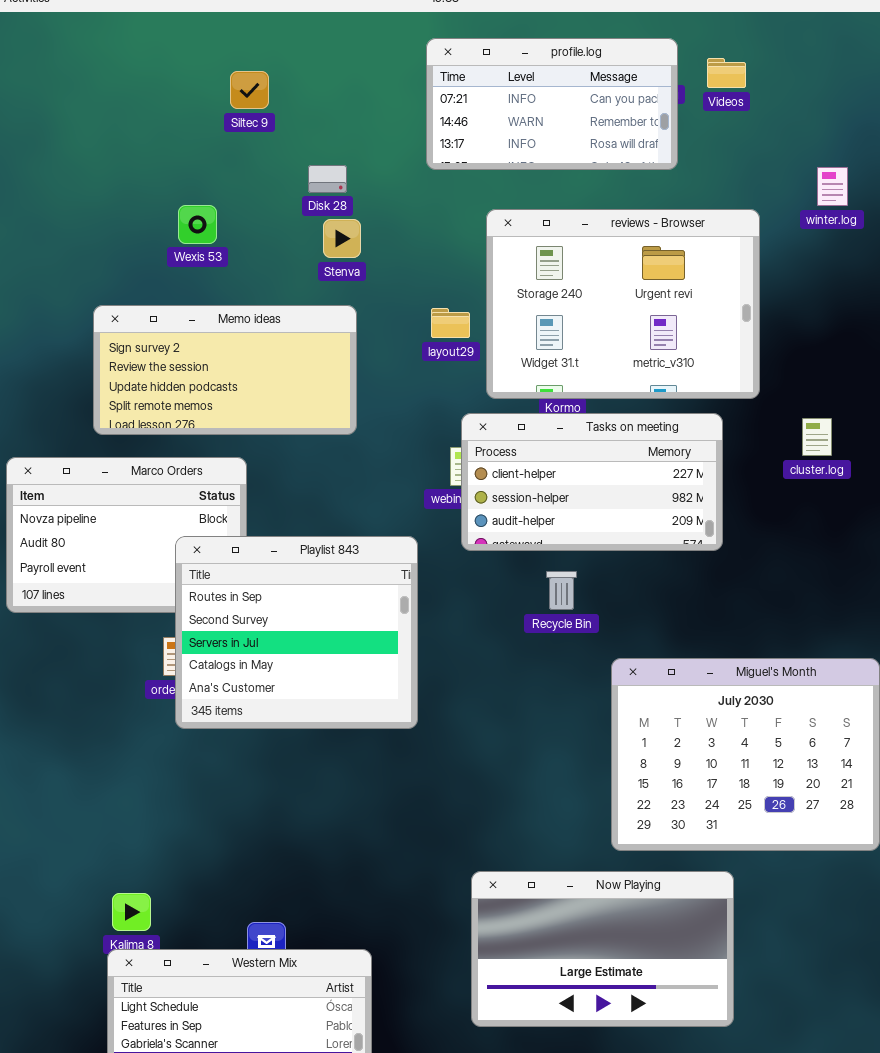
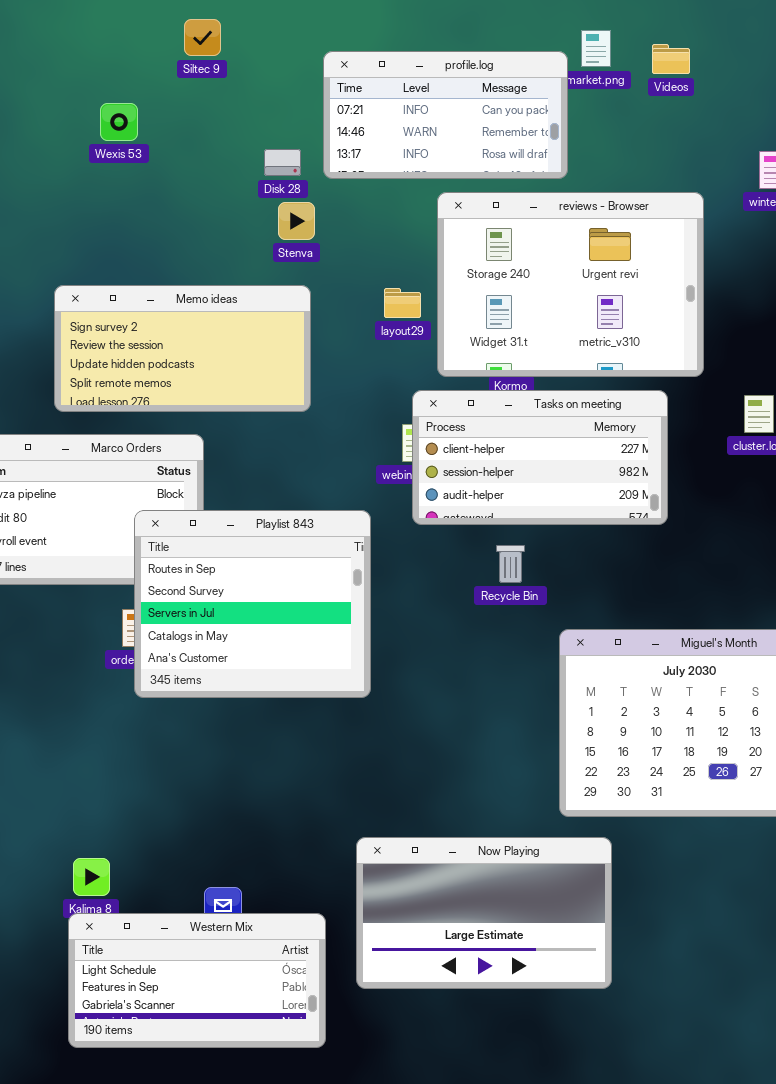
profile.log: [426,38,678,170] -> [323,51,568,179], moved
Siltec 9: [230,71,269,109] -> [184,19,221,56], moved
Wexis 53: [178,205,217,244] -> [100,103,138,141], moved
Now Playing: [471,871,734,1027] -> [356,837,612,989], moved

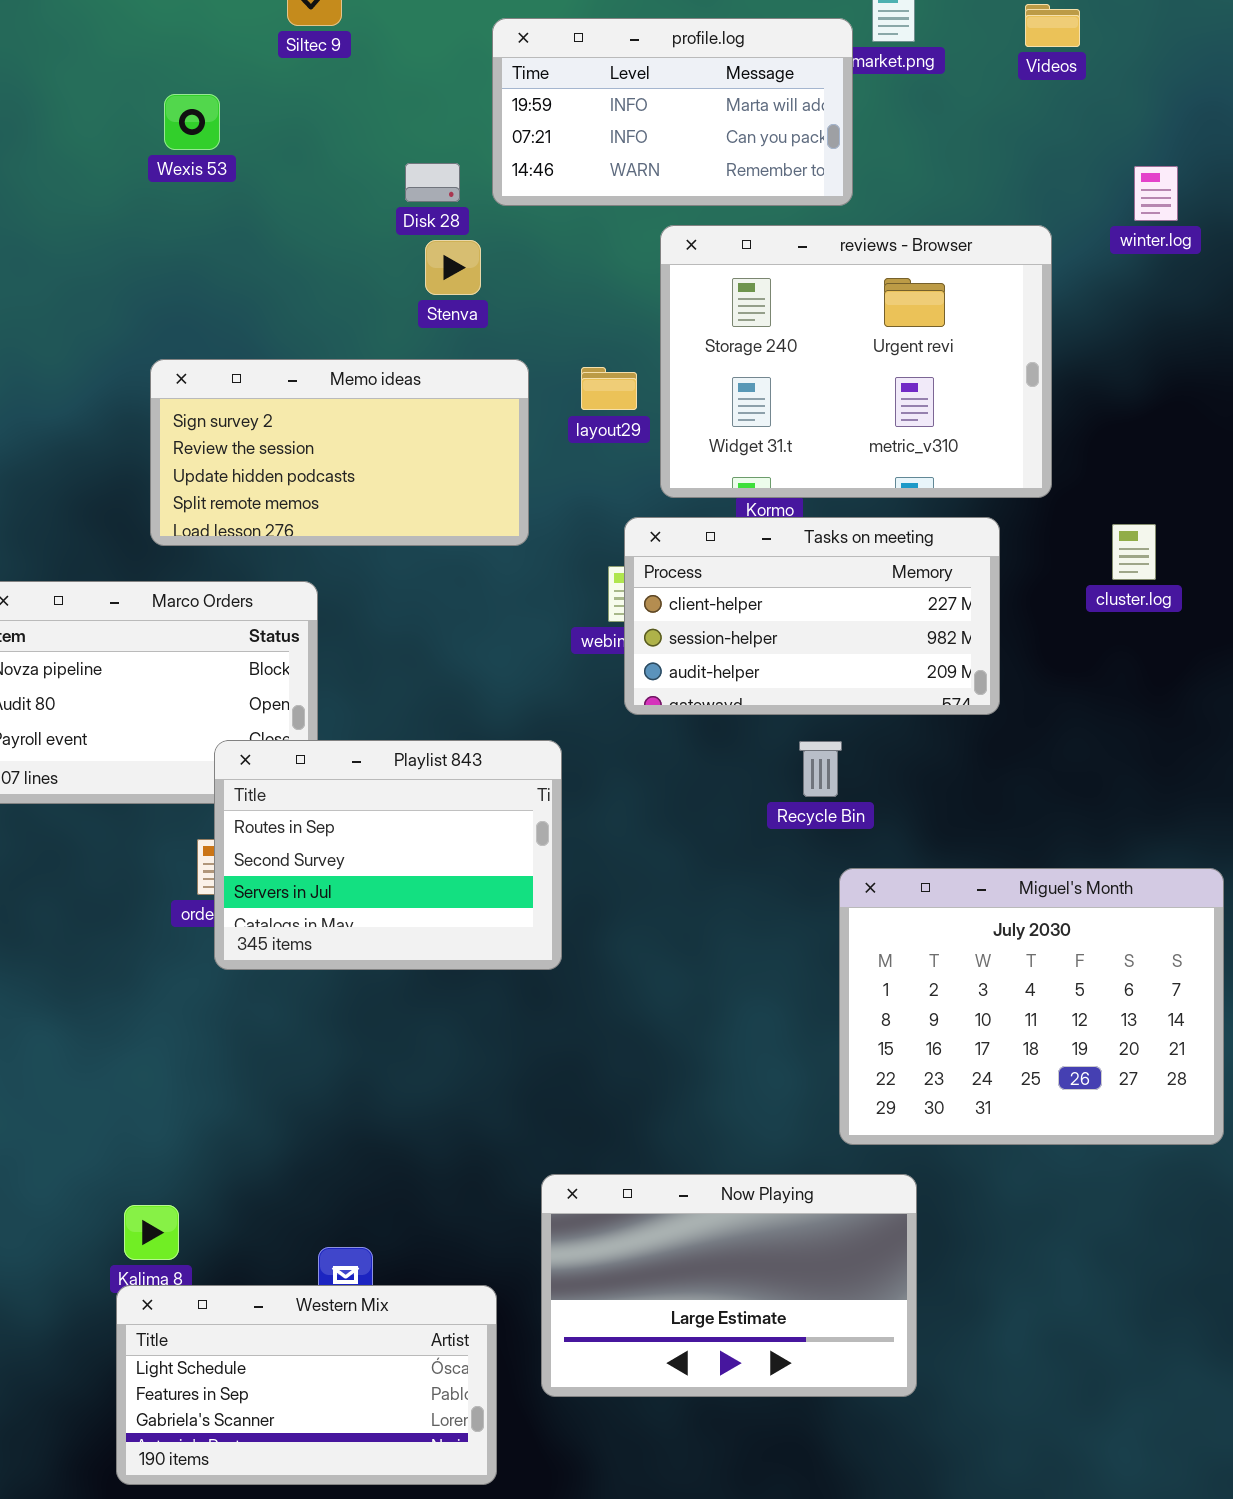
Videos: [652,44,690,74] -> [1025,4,1080,47], moved
profile.log: [323,51,568,179] -> [492,18,853,206], scrolled up 1 row
Memo ideas: [54,285,311,412] -> [150,359,529,546], moved
Playlist 843: [134,510,371,698] -> [214,740,562,970], resized
Recycle Bin: [496,545,525,583] -> [799,741,842,797], moved

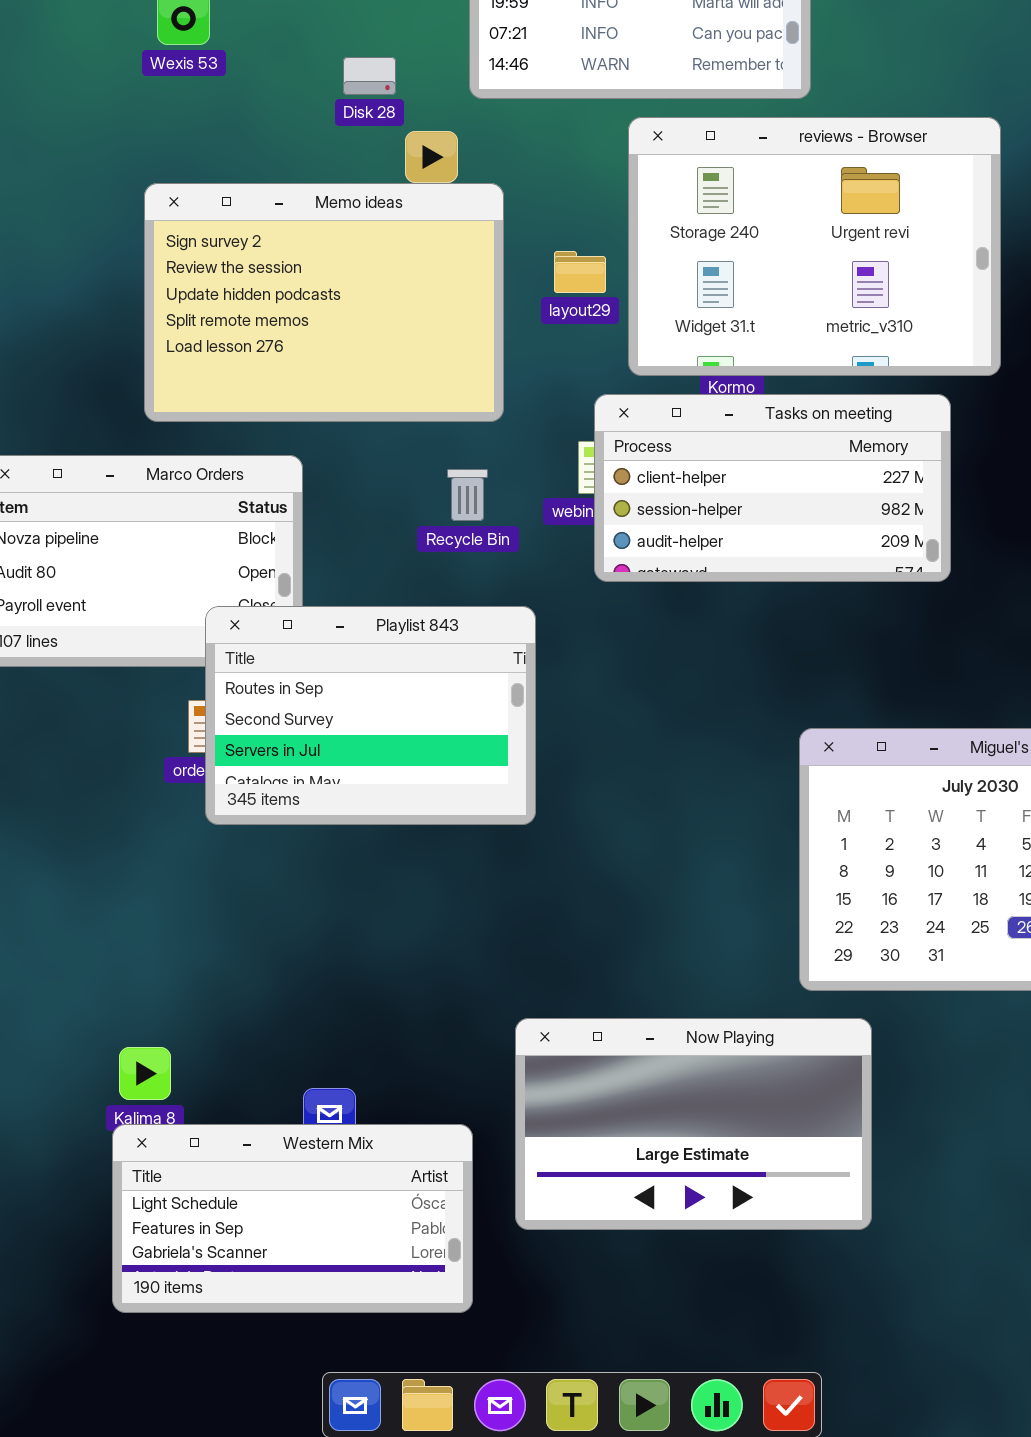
Disk 28: [405,163,460,202] -> [343,57,396,95], moved
Memo ideas: [150,359,529,546] -> [144,183,504,422], resized
Recycle Bin: [799,741,842,797] -> [447,469,488,521], moved

